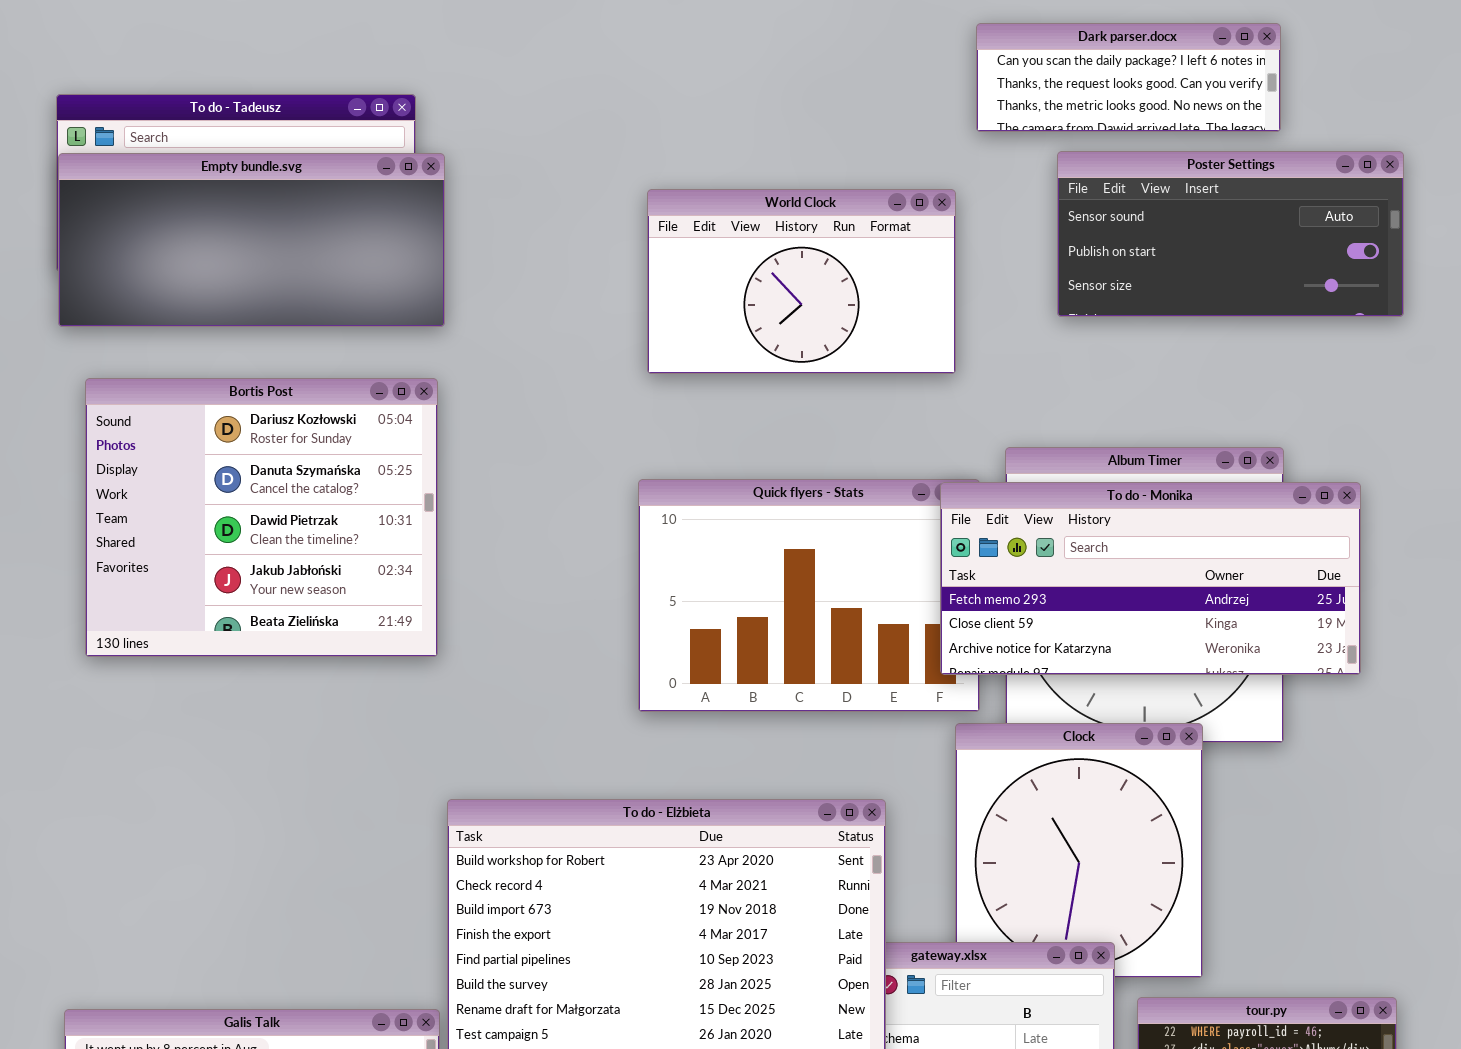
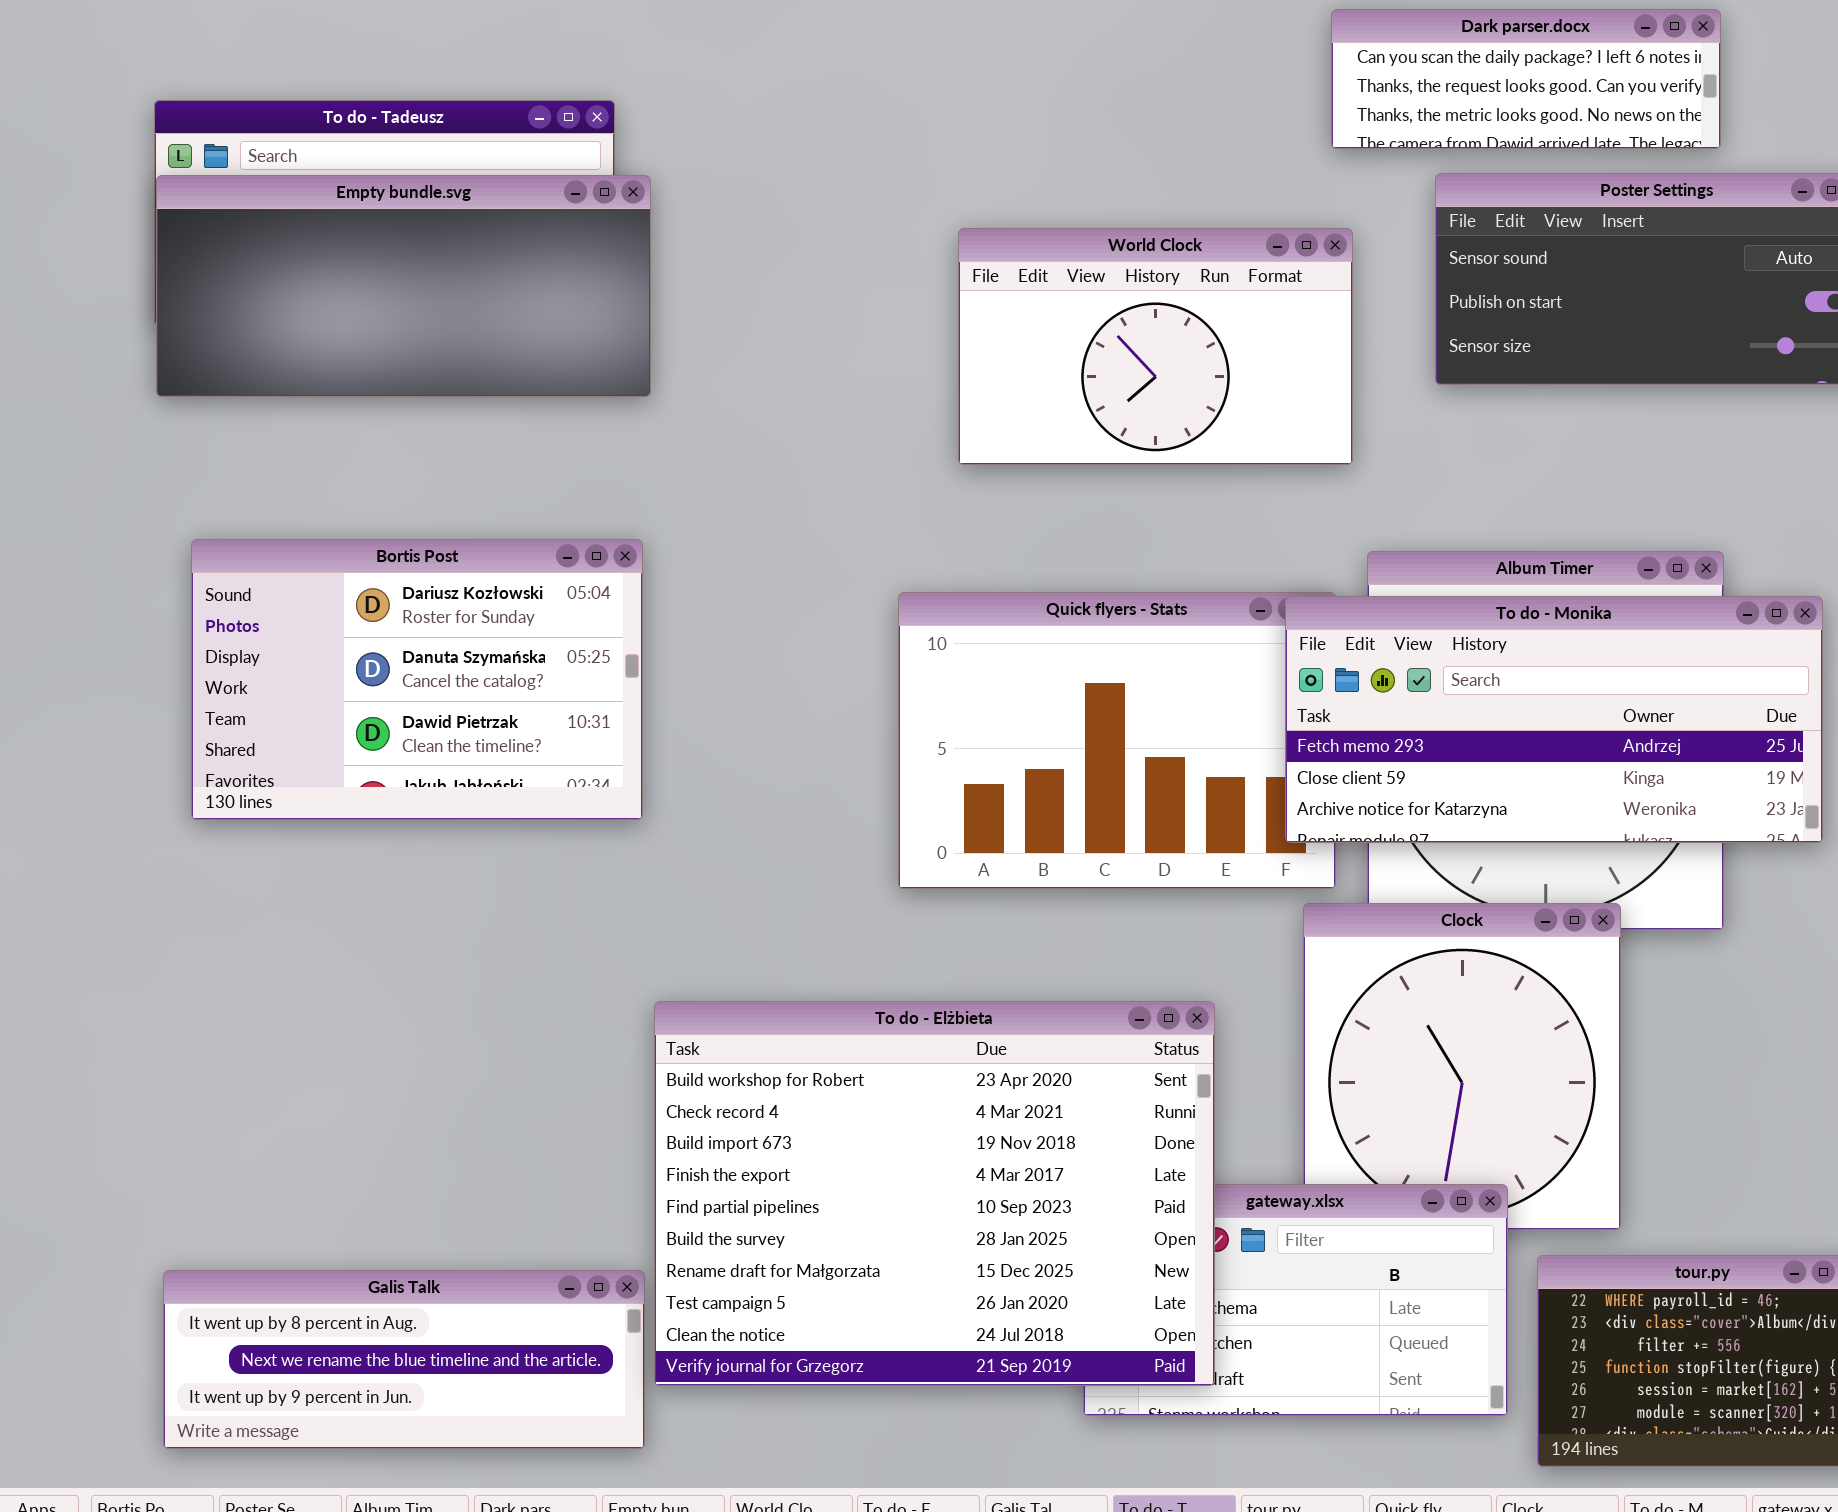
World Clock: [647,189,956,374] -> [958,228,1353,465], moved
Bortis Post: [85,378,438,657] -> [191,539,643,820], resized

